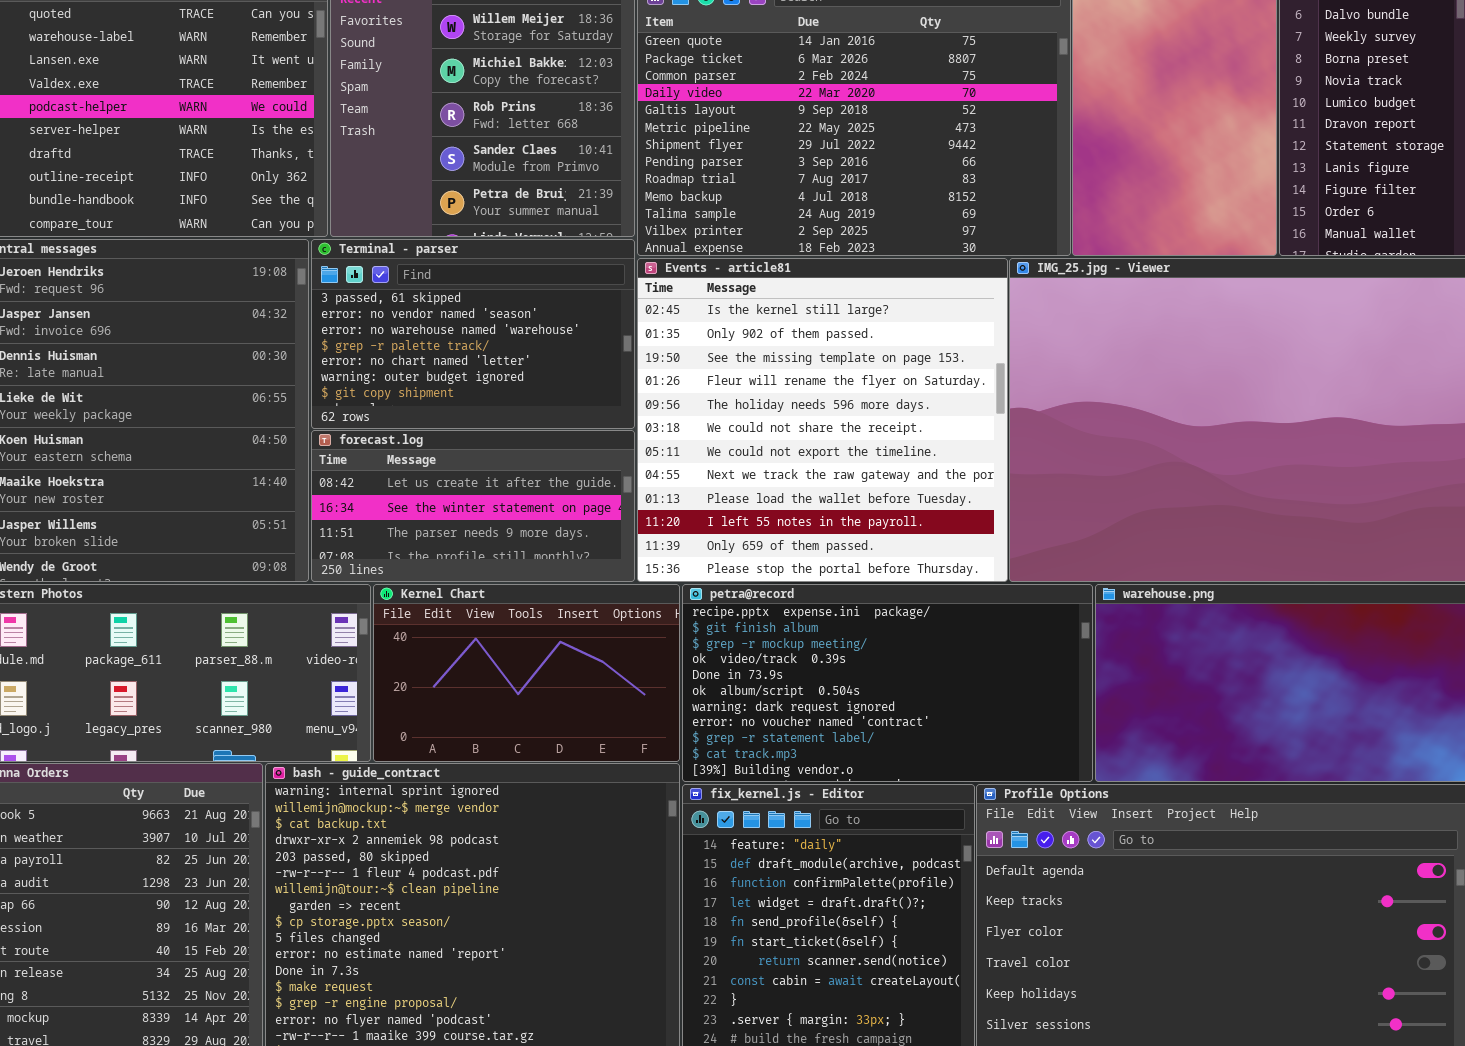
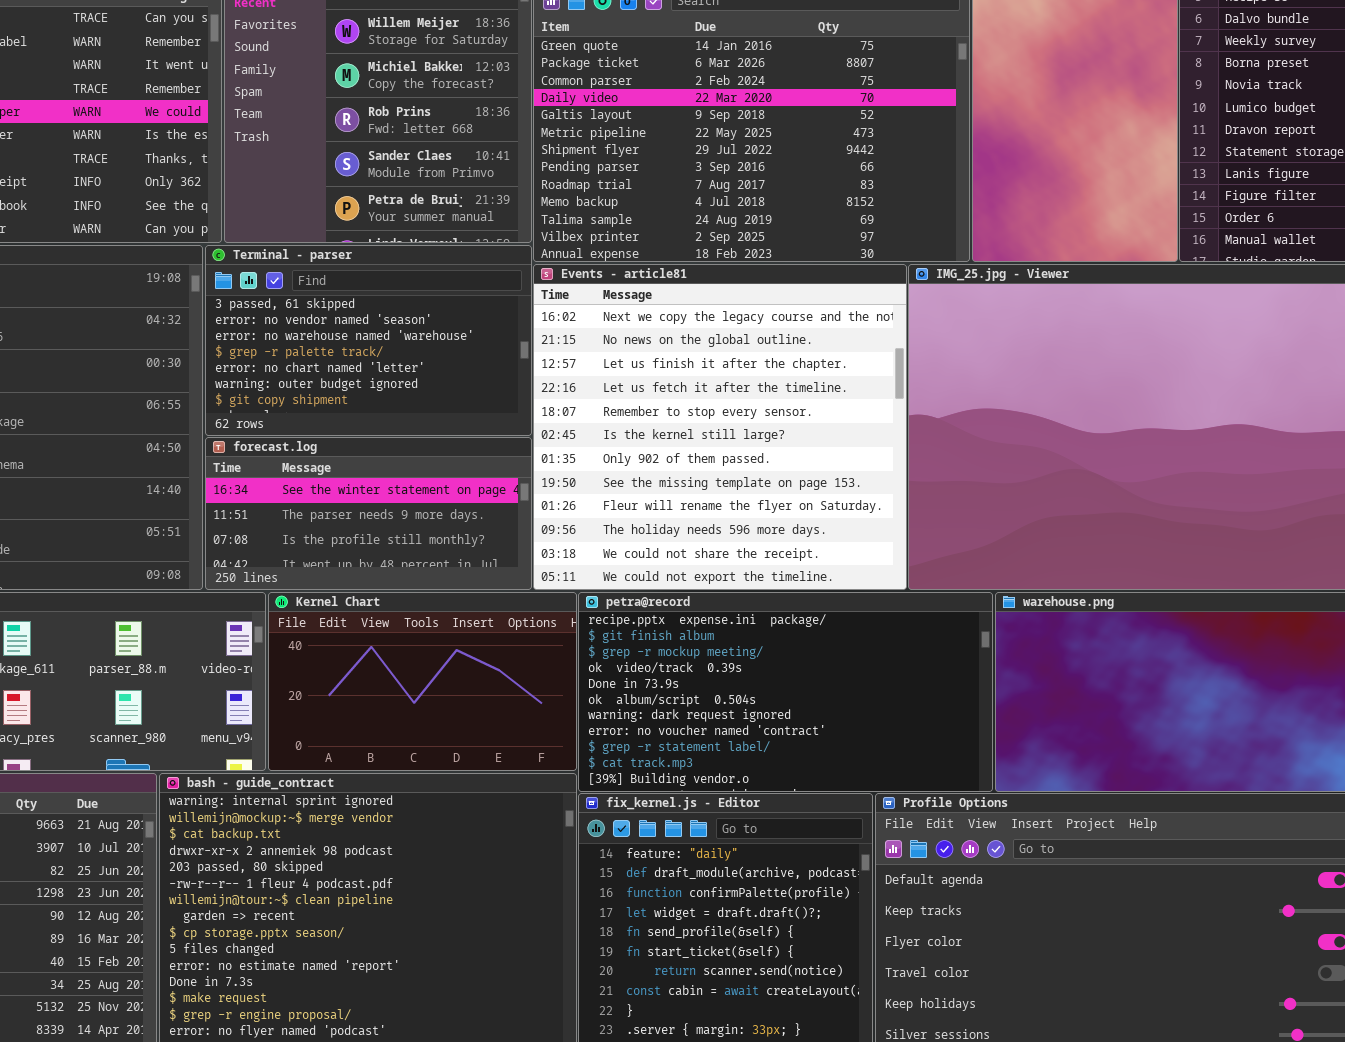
Events - article81: [637,258,1008,582] -> [533,264,907,590], scrolled up 5 rows
forecast.log: [311,430,635,582] -> [205,437,532,590], scrolled down 1 row

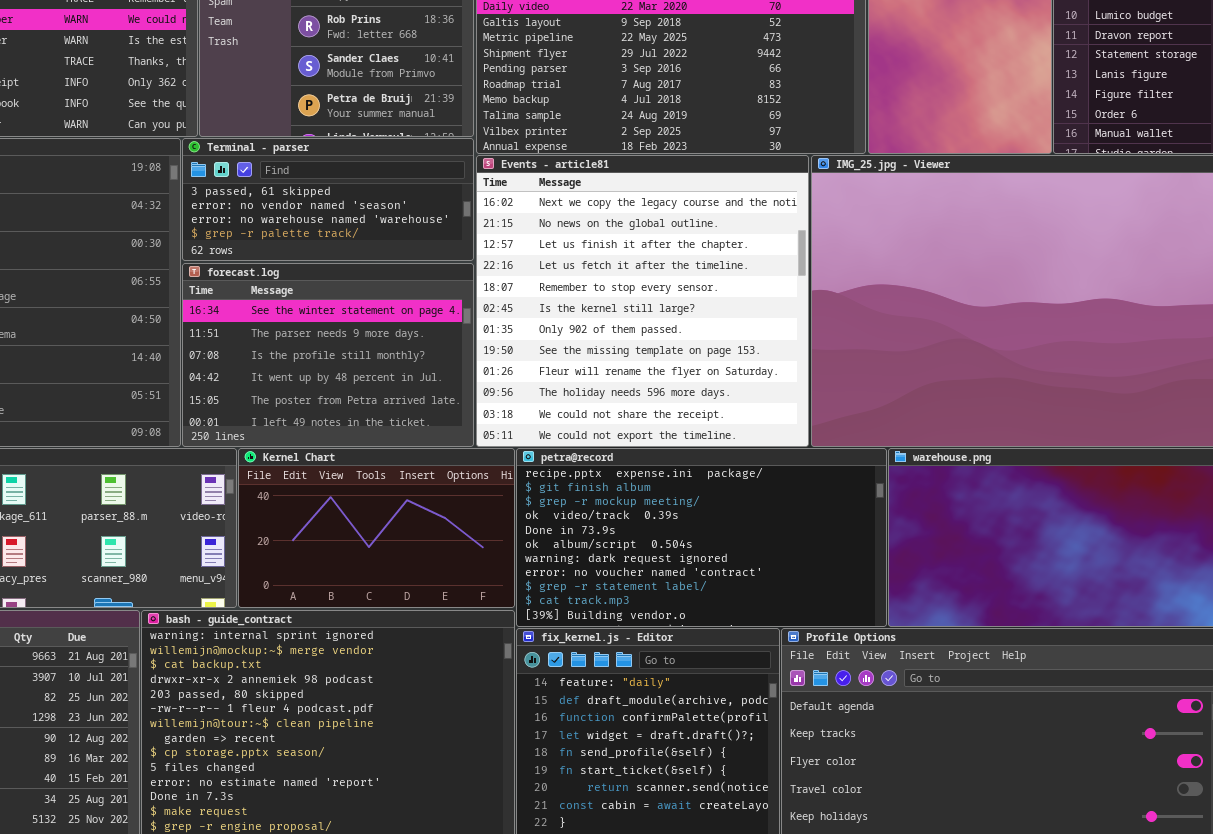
Terminal - parser: [205,245,532,436] -> [182,138,474,261], resized
forecast.log: [205,437,532,590] -> [182,263,474,447], resized

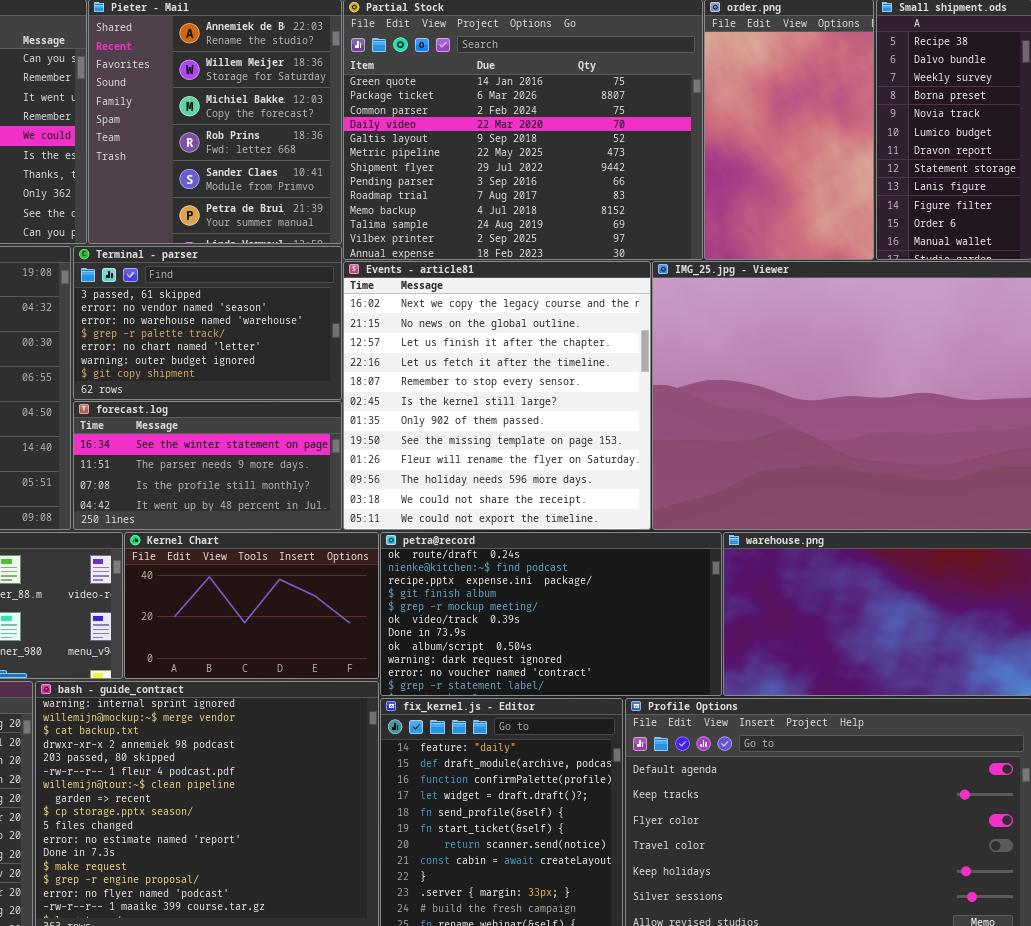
Terminal - parser: [182,138,474,261] -> [73,246,342,400], resized
forecast.log: [182,263,474,447] -> [73,401,342,530], resized
petra@record: [516,448,887,627] -> [380,532,722,696], scrolled up 2 rows

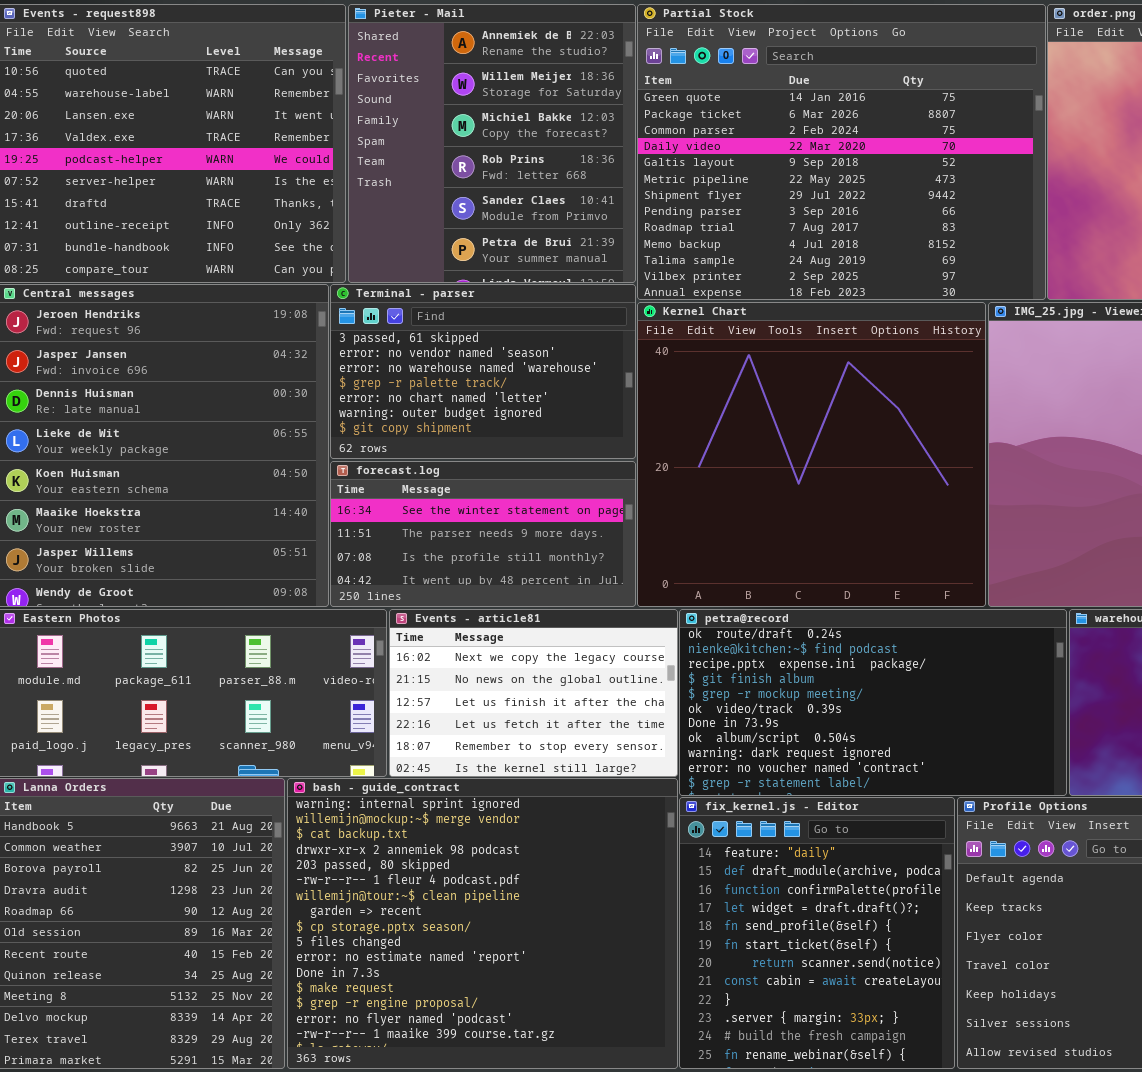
Events - article81: [343,261,651,530] -> [389,609,678,777], moved, resized
Kernel Chart: [124,532,379,679] -> [637,302,986,607], moved, resized

